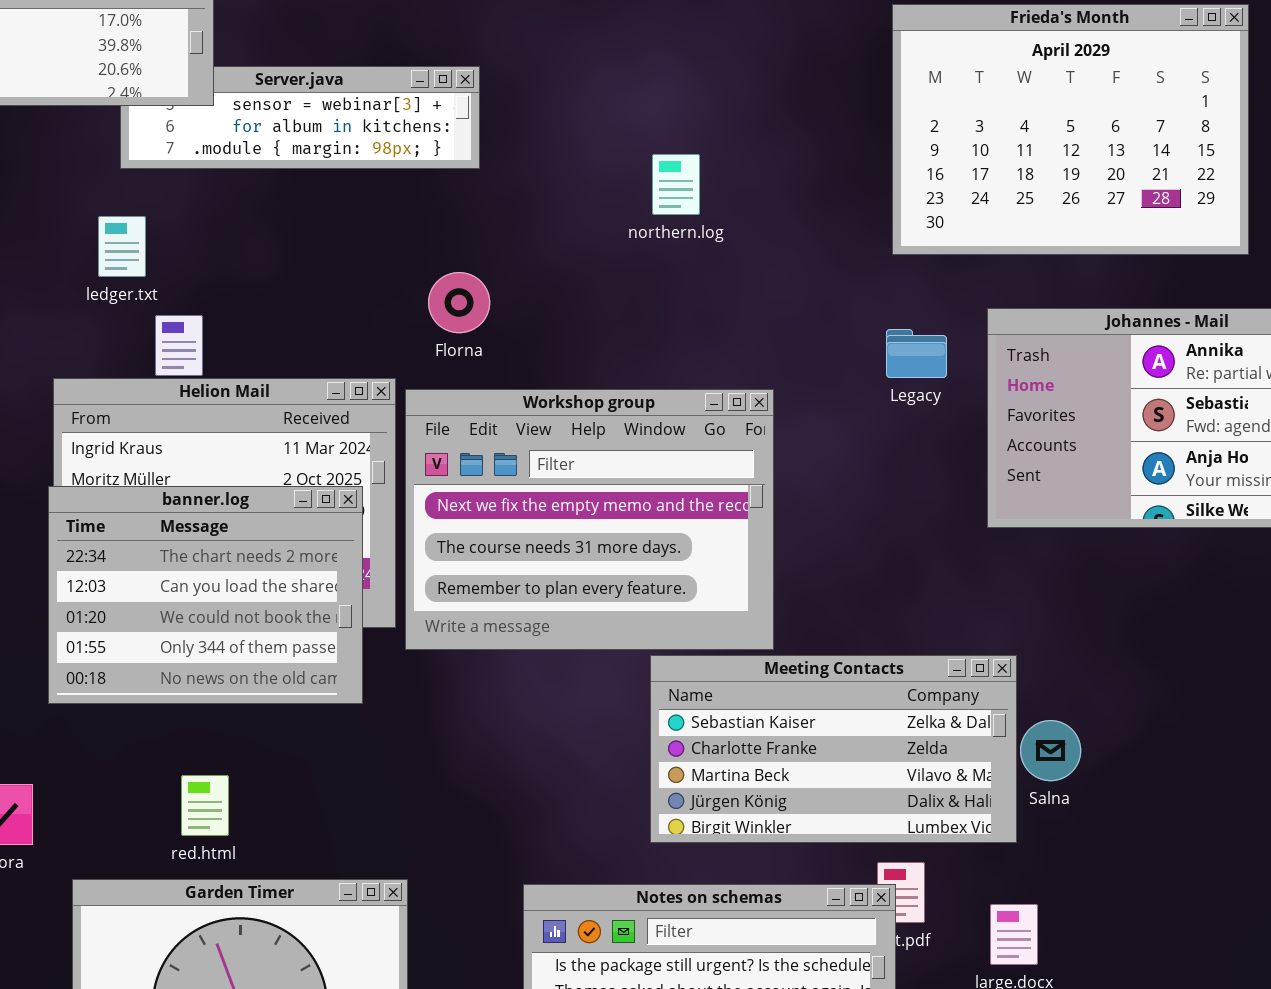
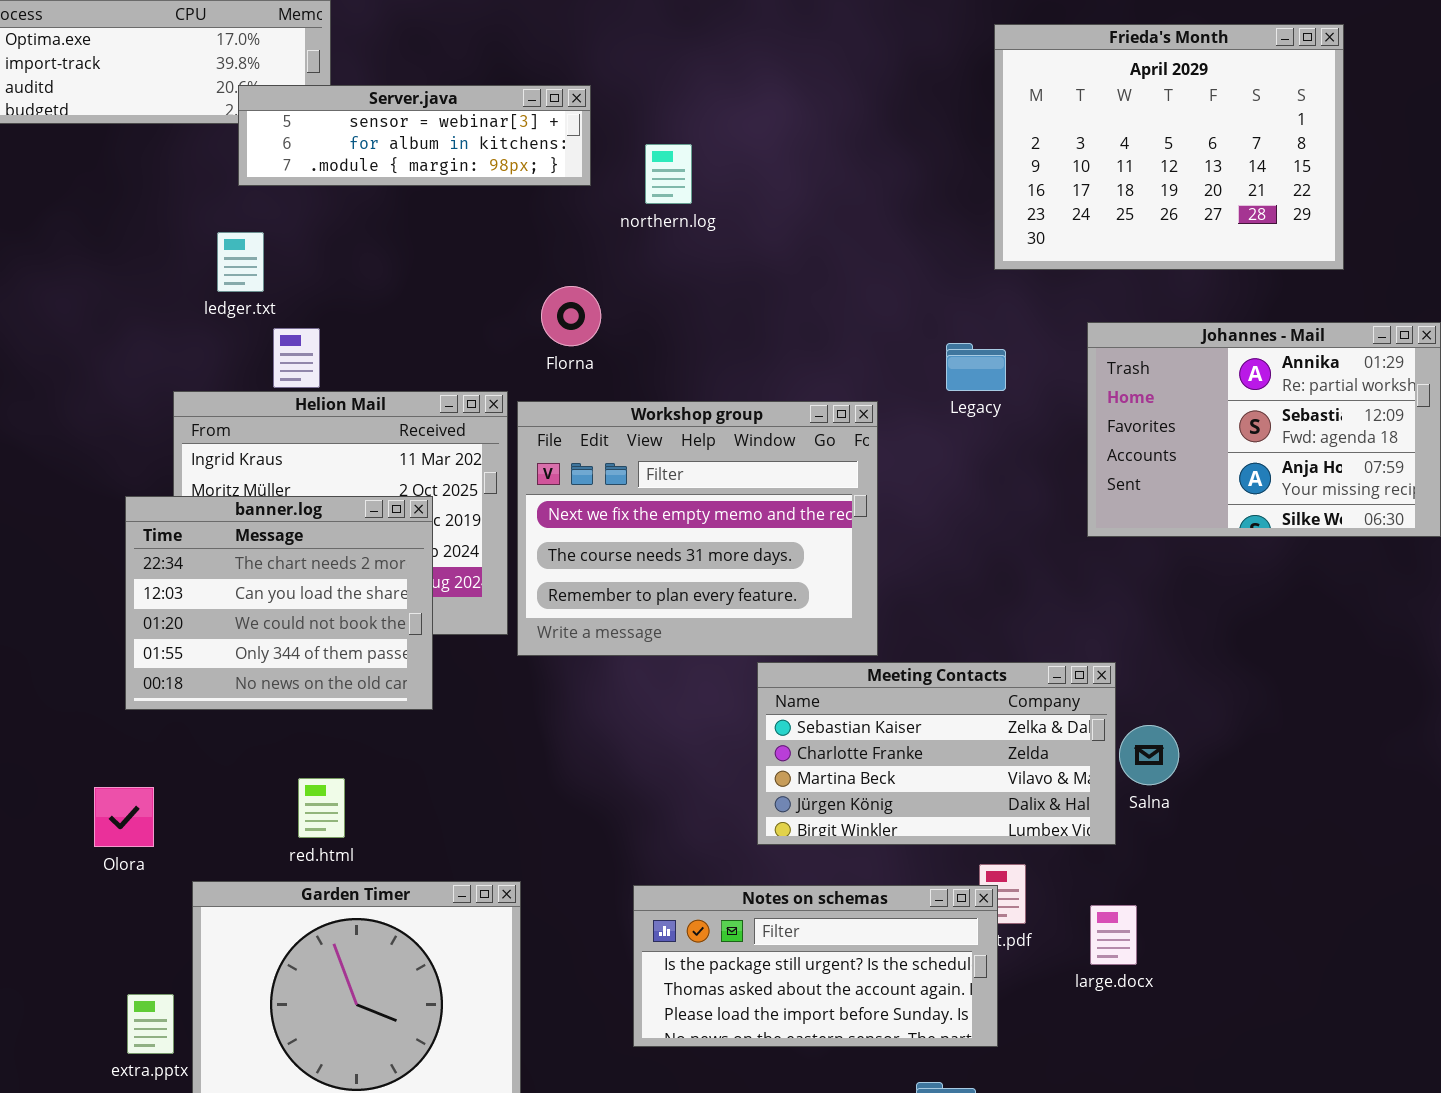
Server.java: [120,66,480,169] -> [238,85,591,186], raised
northern.log: [652,154,700,215] -> [645,144,692,204], moved
Legacy: [886,329,947,378] -> [946,343,1006,391], moved
banner.log: [48,486,363,704] -> [125,496,433,710], moved

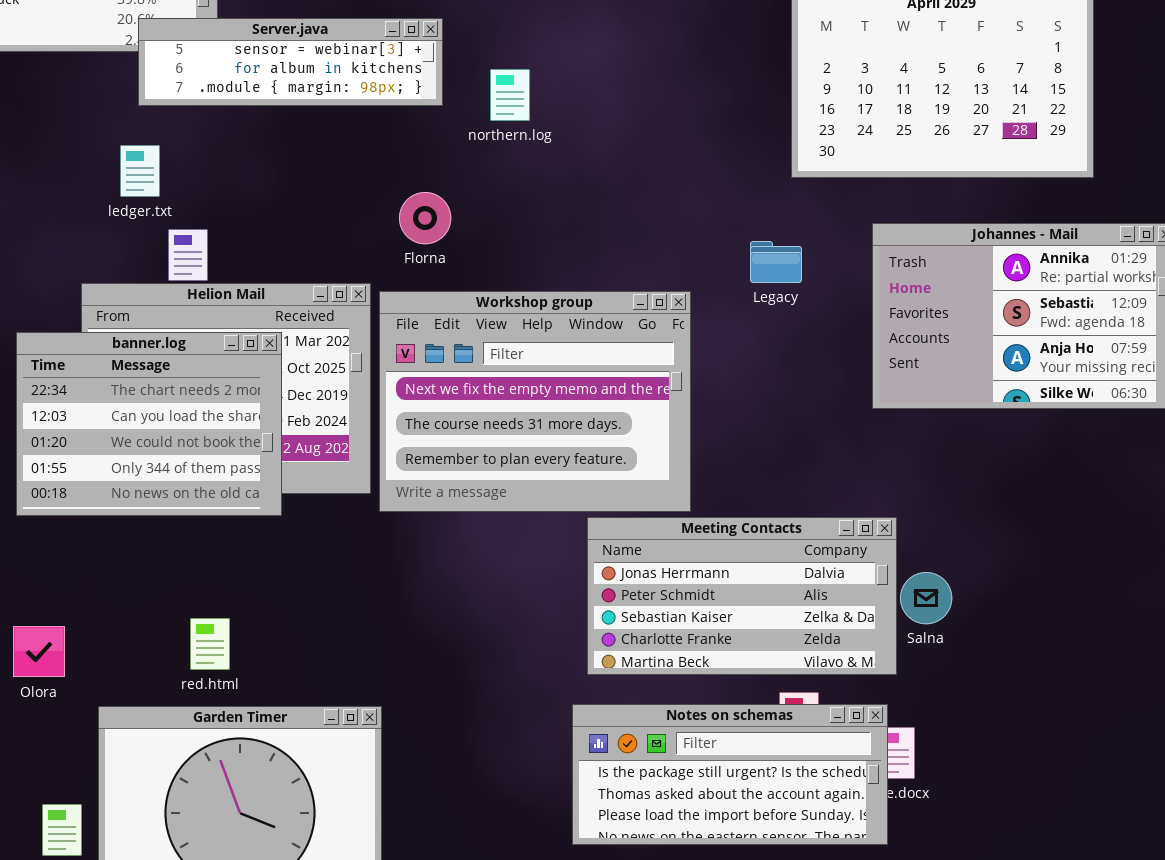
banner.log: [125,496,433,710] -> [16,332,282,516], moved
Meeting Contacts: [757,662,1116,845] -> [587,517,897,675], scrolled up 2 rows
Notes on schemas: [633,885,998,1047] -> [572,704,888,845], moved

